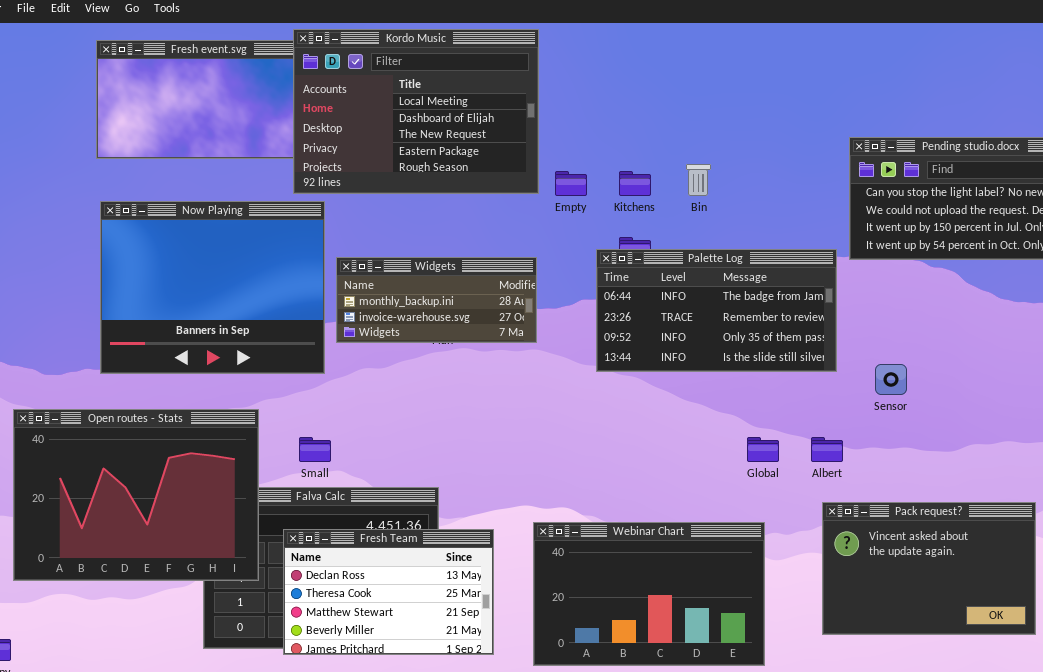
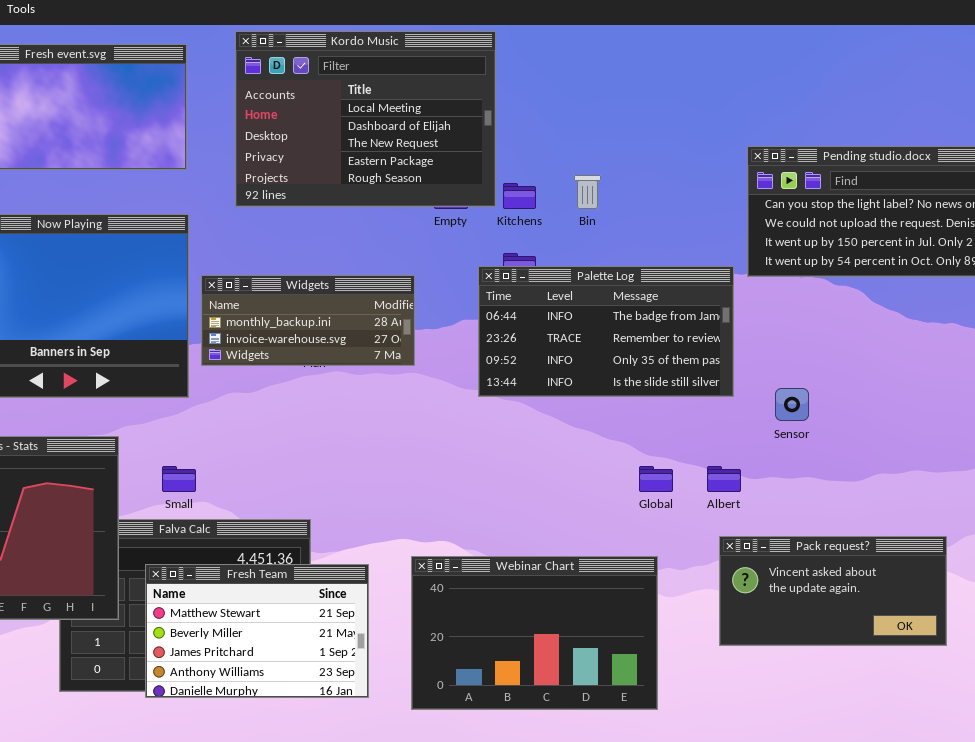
Kordo Music: [293,29,539,194] -> [235,31,496,207], moved
Pack request?: [822,502,1036,635] -> [719,536,947,646], resized
Fresh Team: [283,529,494,655] -> [145,564,369,698], scrolled down 2 rows

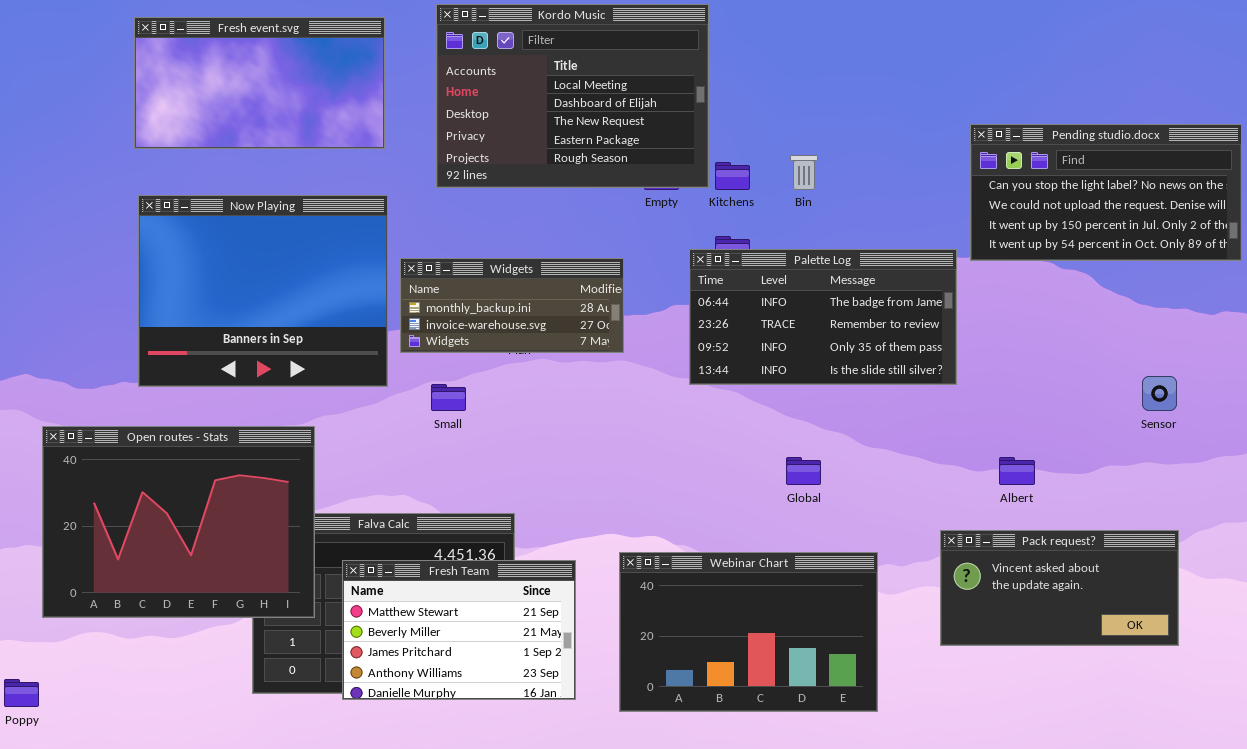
Sensor: [775,388,809,421] -> [1142,376,1177,411], moved
Small: [162,466,196,492] -> [431,384,466,411], moved
Global: [639,466,673,492] -> [786,457,821,485], moved
Albert: [707,466,741,492] -> [999,457,1035,485], moved

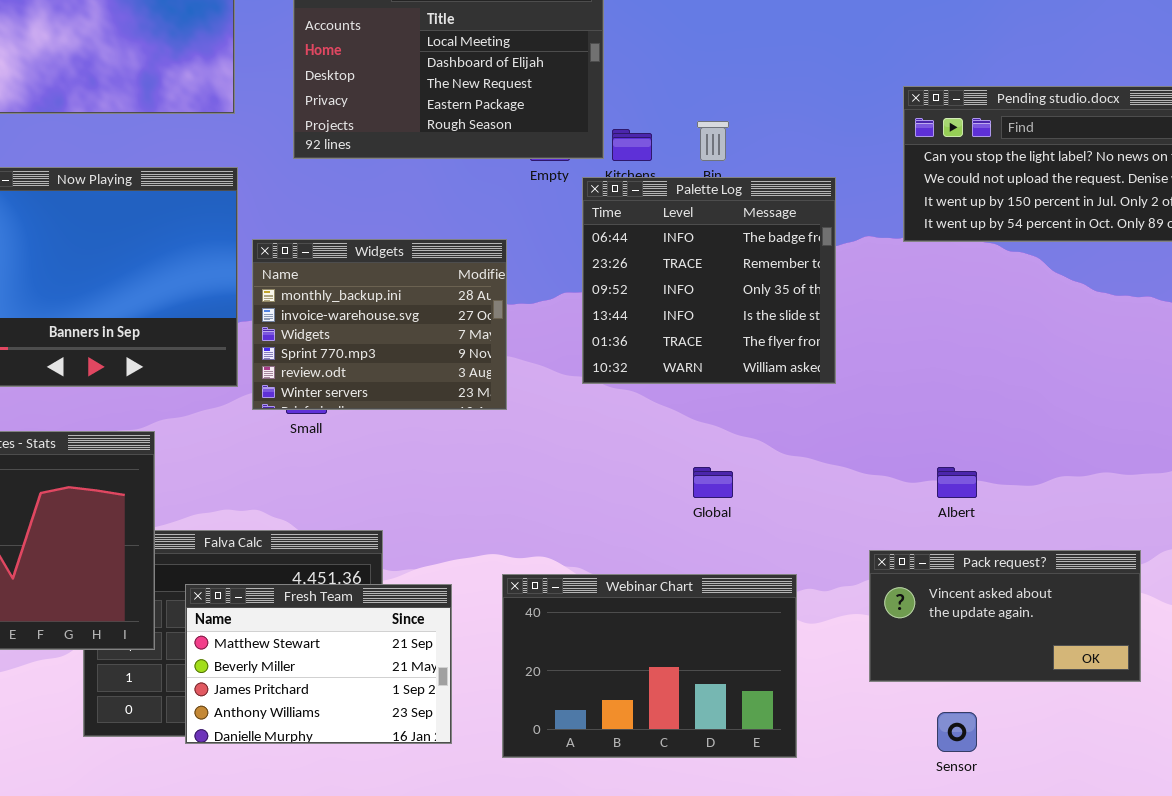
Palette Log: [689,249,957,385] -> [582,177,836,384], resized
Widgets: [400,258,624,353] -> [252,239,507,410], resized
Sensor: [1142,376,1177,411] -> [937,712,977,752], moved

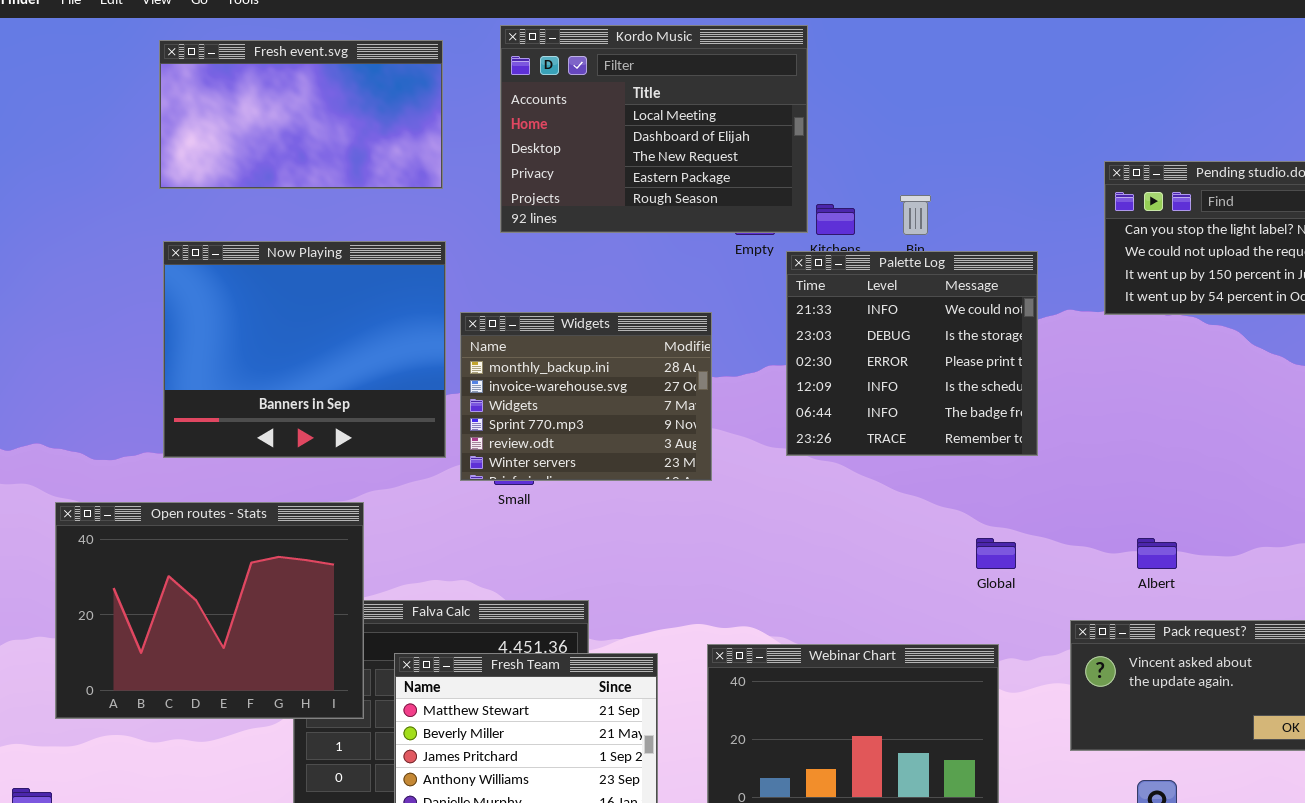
Palette Log: [582,177,836,384] -> [786,251,1038,456], scrolled up 4 rows
Global: [693,467,733,498] -> [976,538,1016,569], moved

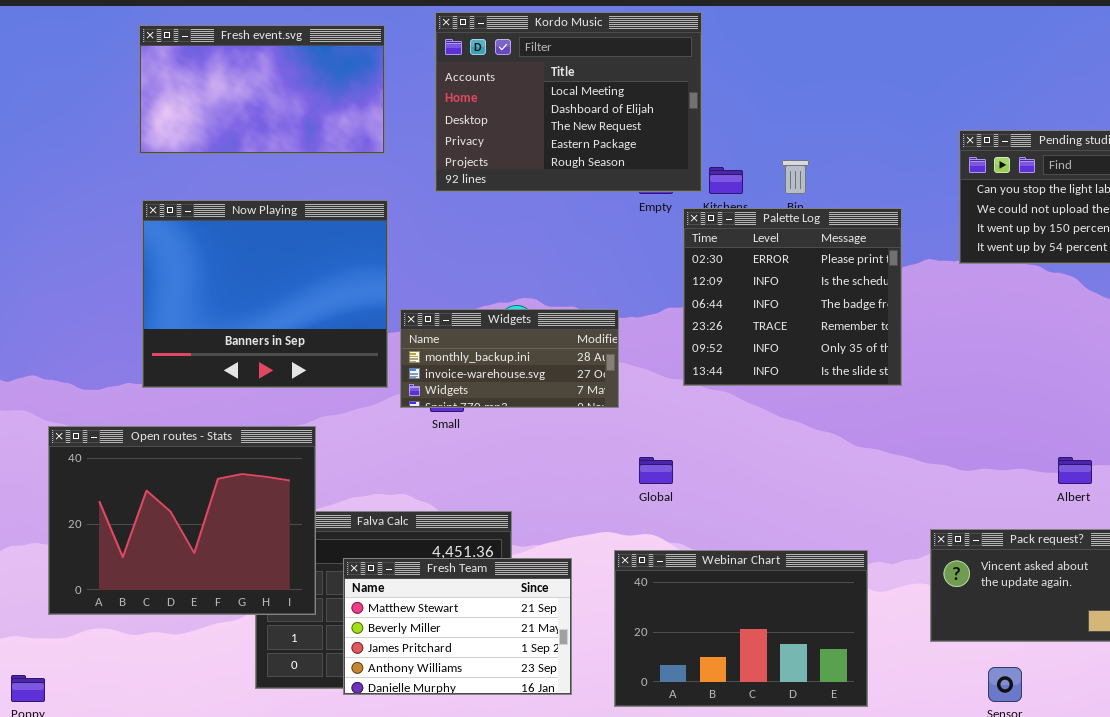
Palette Log: [786,251,1038,456] -> [683,208,902,386], scrolled down 2 rows
Widgets: [460,312,712,481] -> [400,309,619,408], resized
Global: [976,538,1016,569] -> [639,457,673,484], moved
Albert: [1137,538,1177,569] -> [1058,457,1092,484], moved

